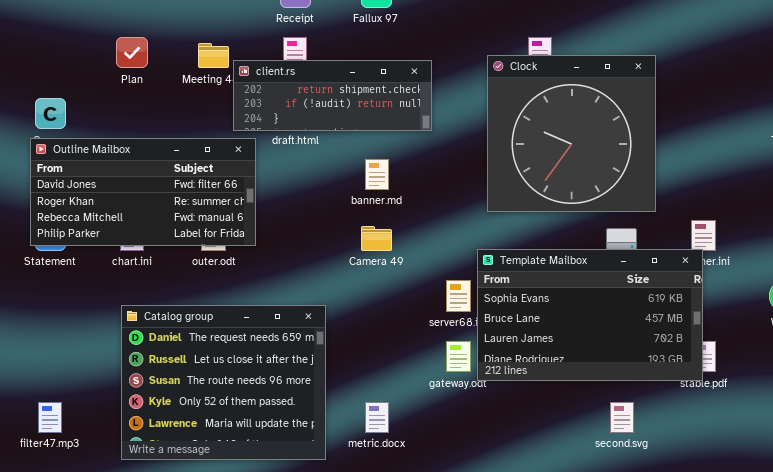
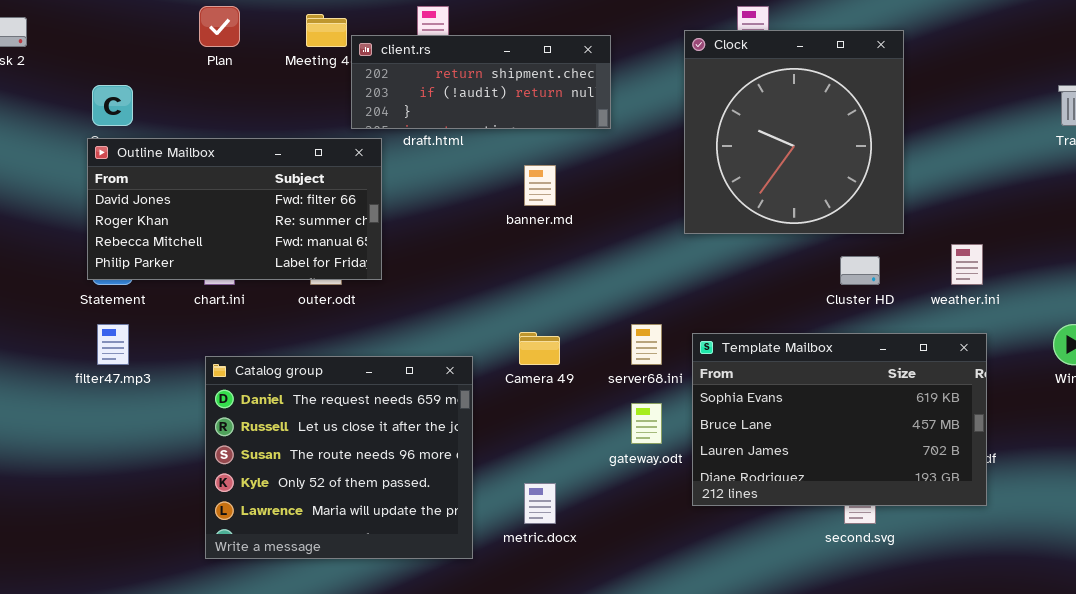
Camera 49: [361,226,392,251] -> [519,332,560,365], moved
Template Mailbox: [477,249,703,381] -> [692,333,987,506], moved
filter47.mp3: [38,402,62,433] -> [97,324,129,365], moved

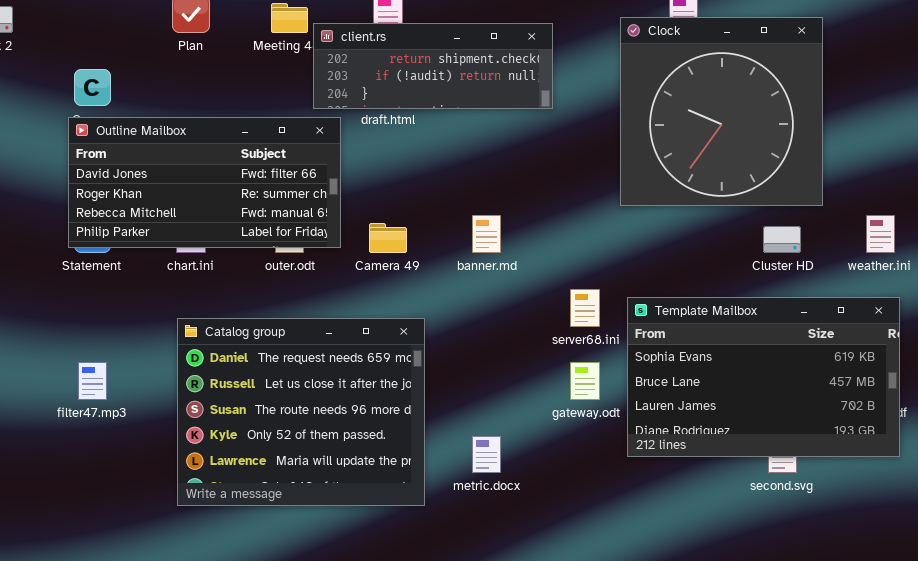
banner.md: [524,165,556,206] -> [472,215,501,253], moved
filter47.mp3: [97,324,129,365] -> [78,362,107,400], moved
Camera 49: [519,332,560,365] -> [369,223,407,253], moved

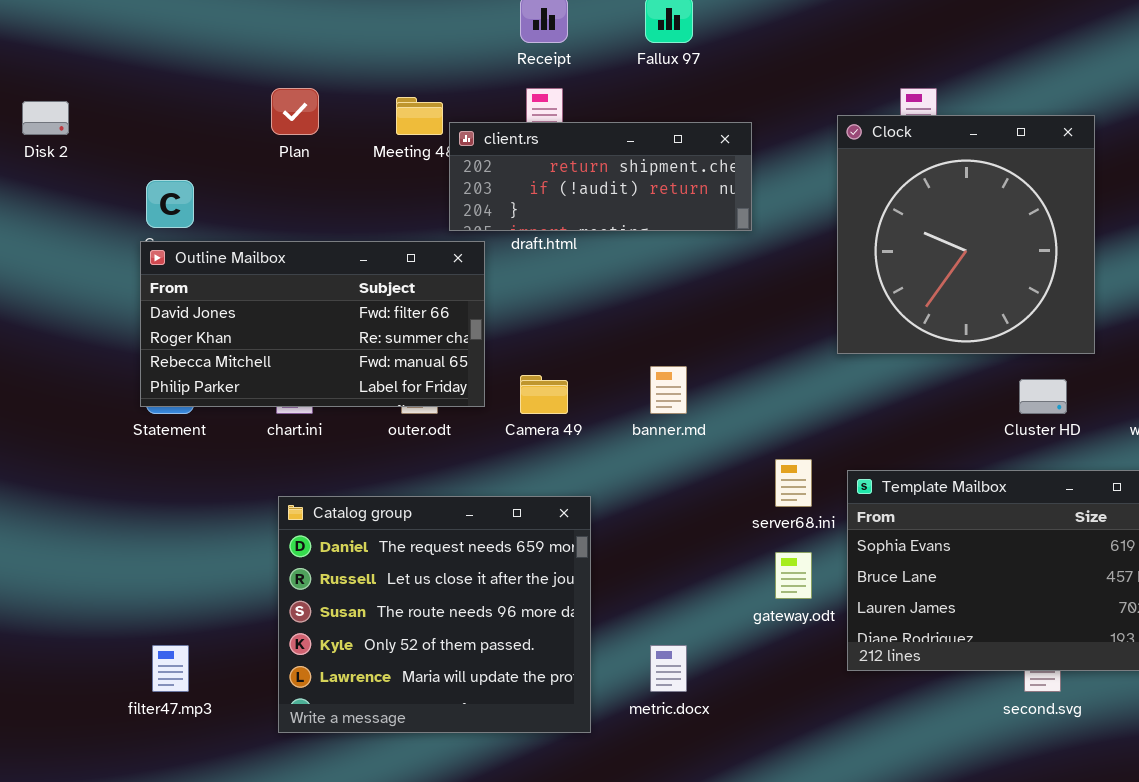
filter47.mp3: [78,362,107,400] -> [152,645,189,692], moved

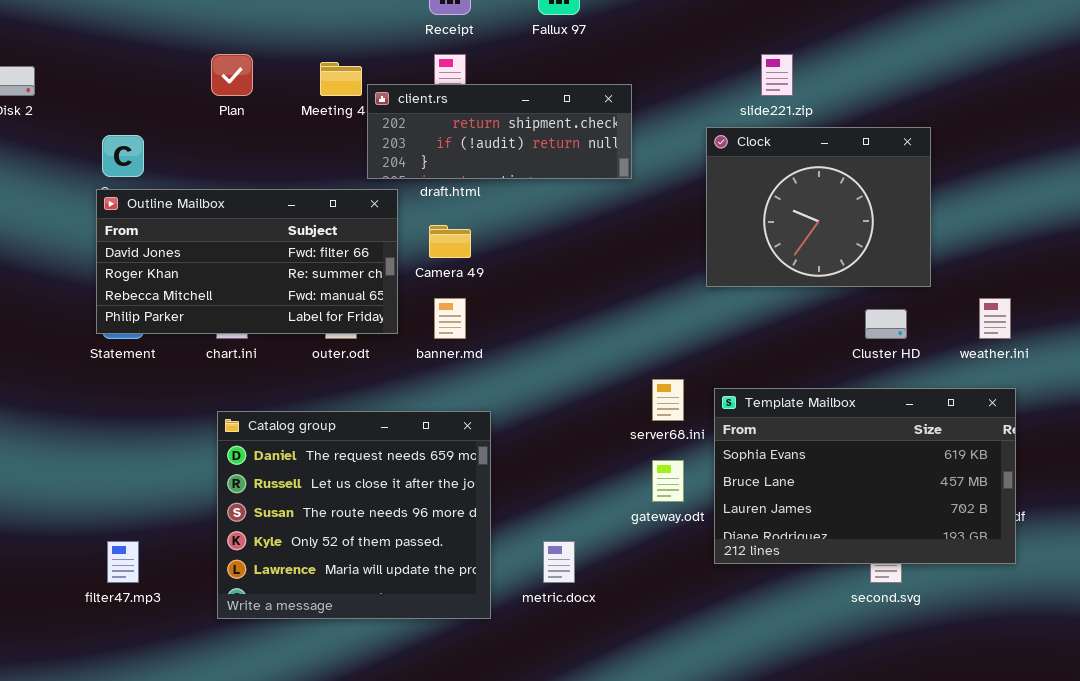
Clock: [837,115,1095,354] -> [706,127,931,287], resized
banner.md: [650,366,687,414] -> [434,298,466,339], moved
Camera 49: [520,375,568,414] -> [429,225,471,258], moved

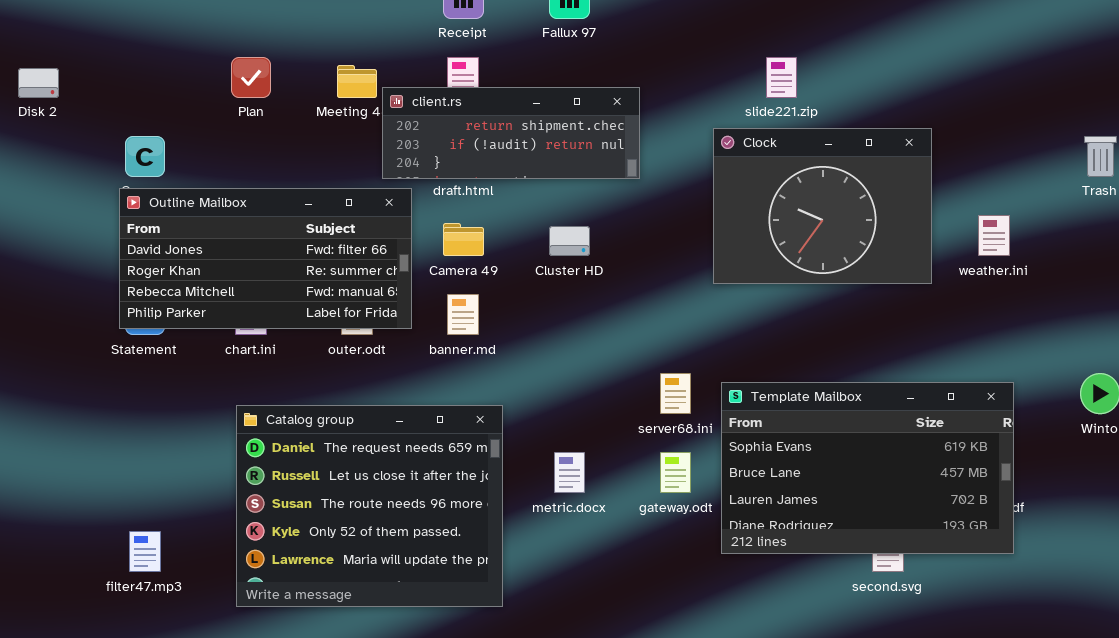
weather.ini: [979,298,1011,339] -> [978,215,1010,256], moved
Cluster HD: [865,309,907,339] -> [549,226,590,256], moved
metric.docx: [543,541,575,583] -> [554,452,585,493], moved

